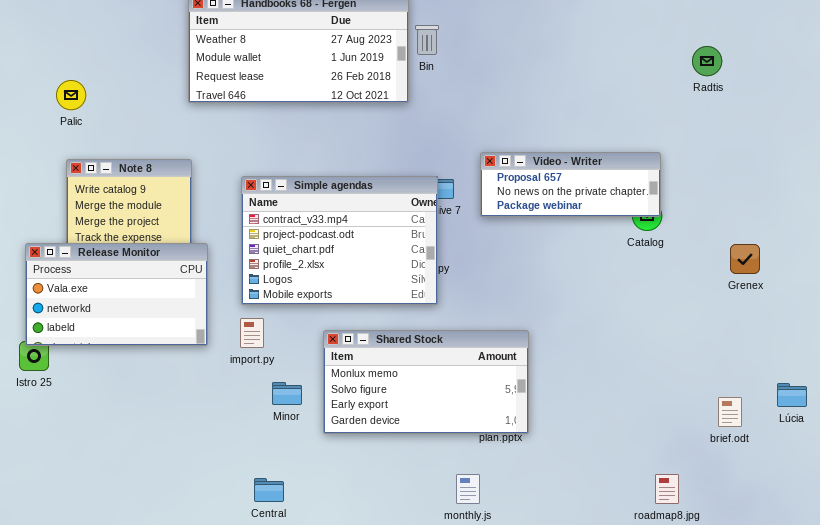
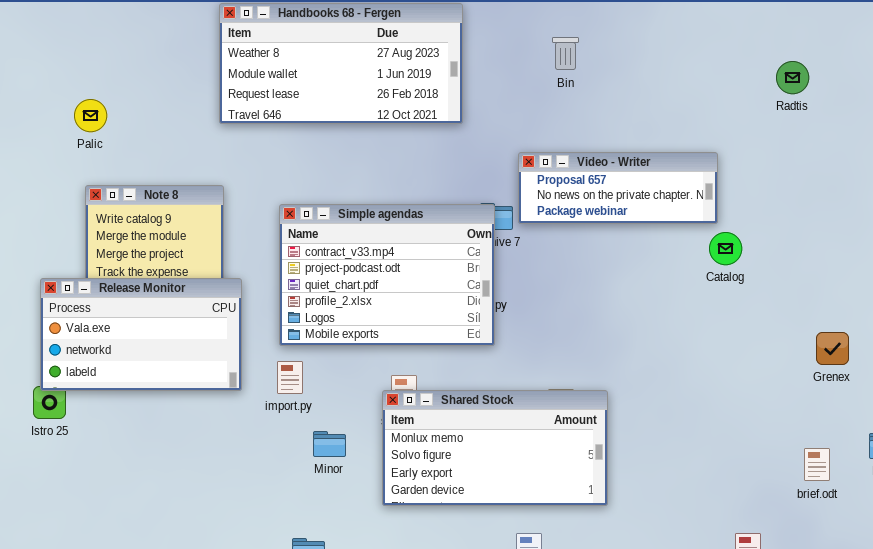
Bin: [415,25,439,55] -> [552,37,579,70], moved
Video - Writer: [480,152,661,217] -> [518,152,718,224], moved
Grenex: [730,244,760,274] -> [816,332,849,365], moved
Shared Stock: [323,330,529,434] -> [382,390,608,506], moved

